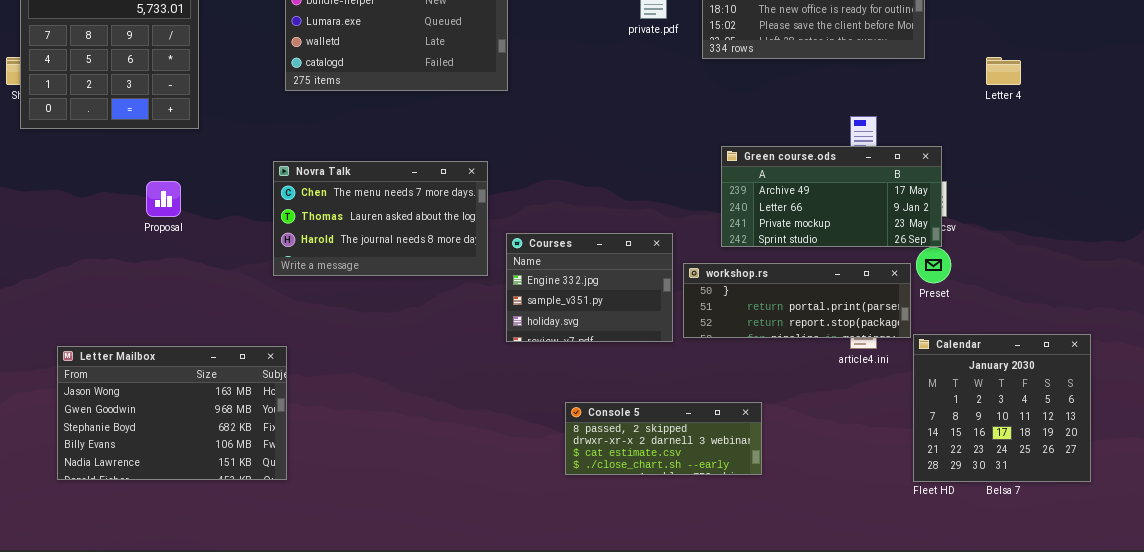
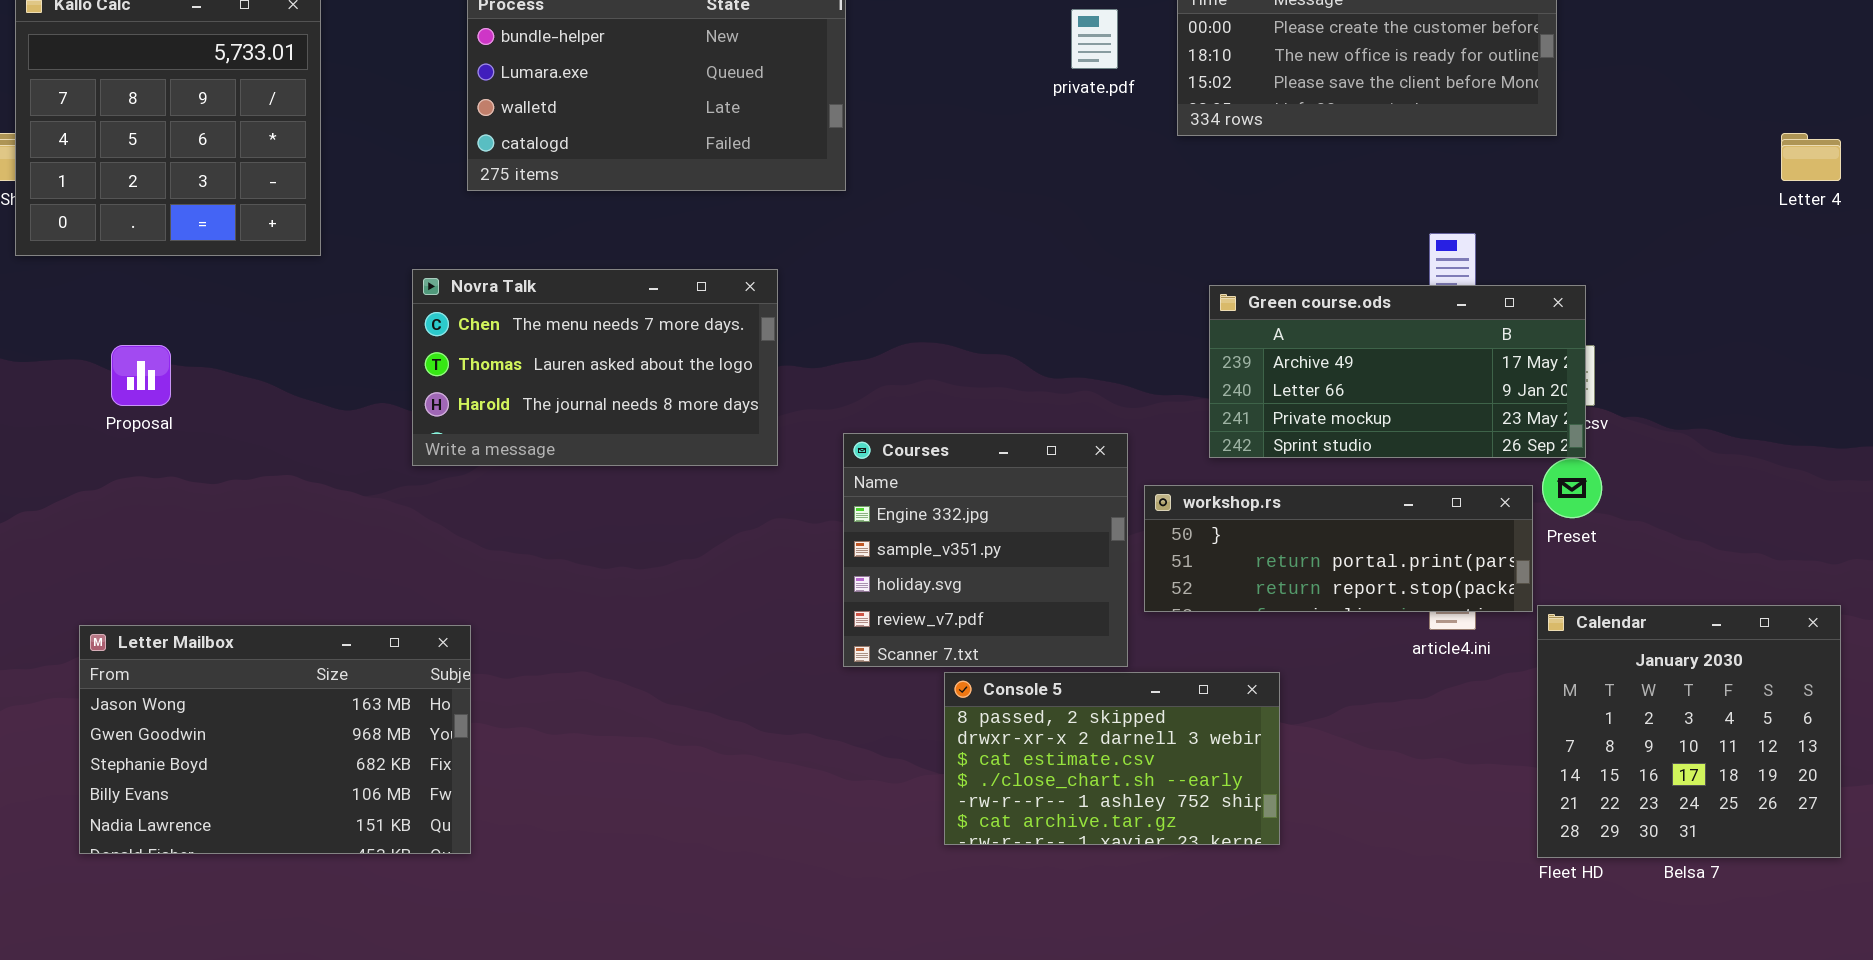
Letter 4: [986,57,1021,85] -> [1781,133,1841,181], moved
Novra Talk: [273,161,488,276] -> [412,269,778,466], moved
Proposal: [146,181,181,217] -> [111,345,171,406], moved
Courses: [506,233,673,342] -> [843,433,1128,667], resized
Console 5: [565,402,762,475] -> [944,672,1280,845], resized

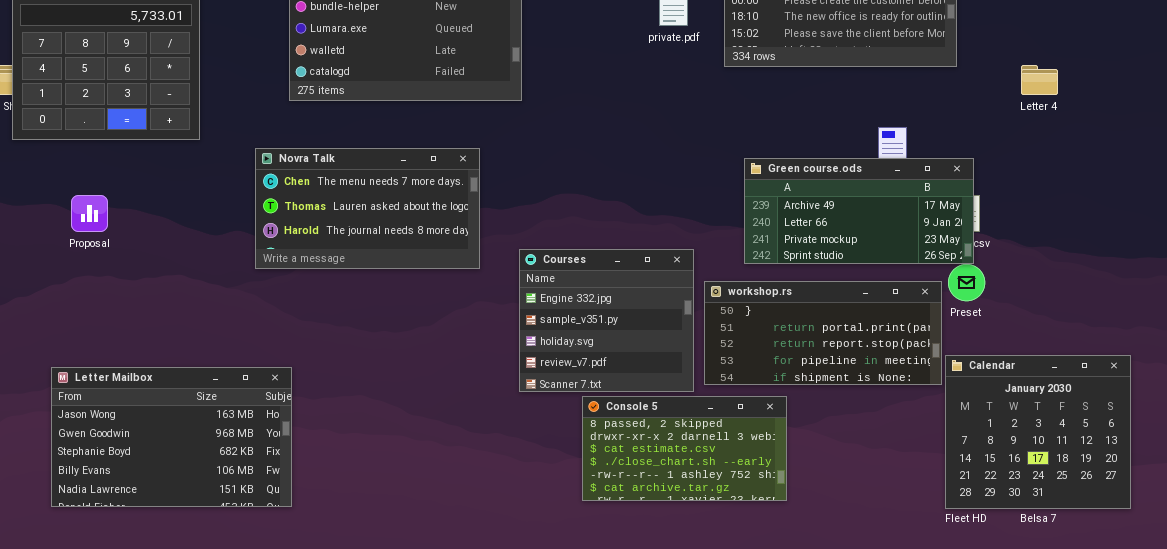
Letter 4: [1781,133,1841,181] -> [1021,65,1058,95], moved
workshop.rs: [1144,485,1533,612] -> [704,281,942,385], resized

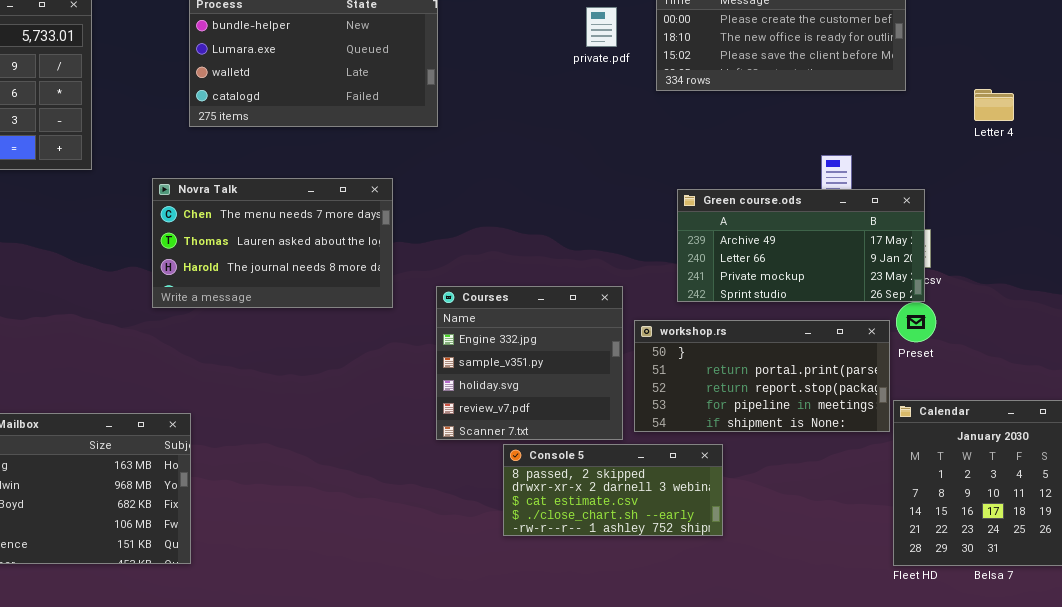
Console 5: [582,396,787,501] -> [503,444,723,536], resized

